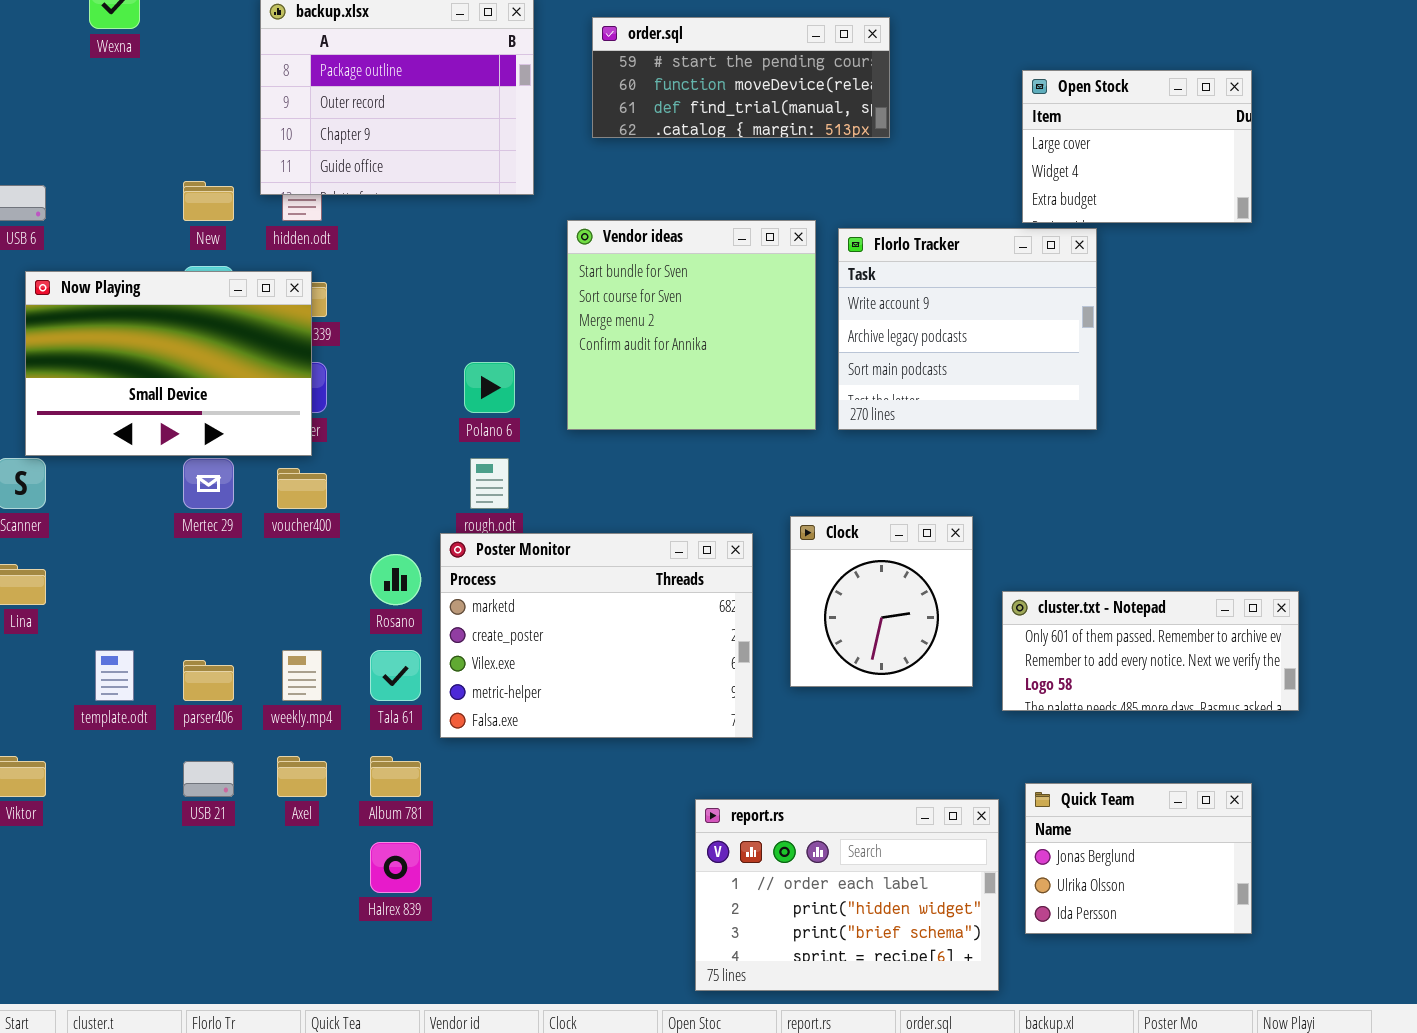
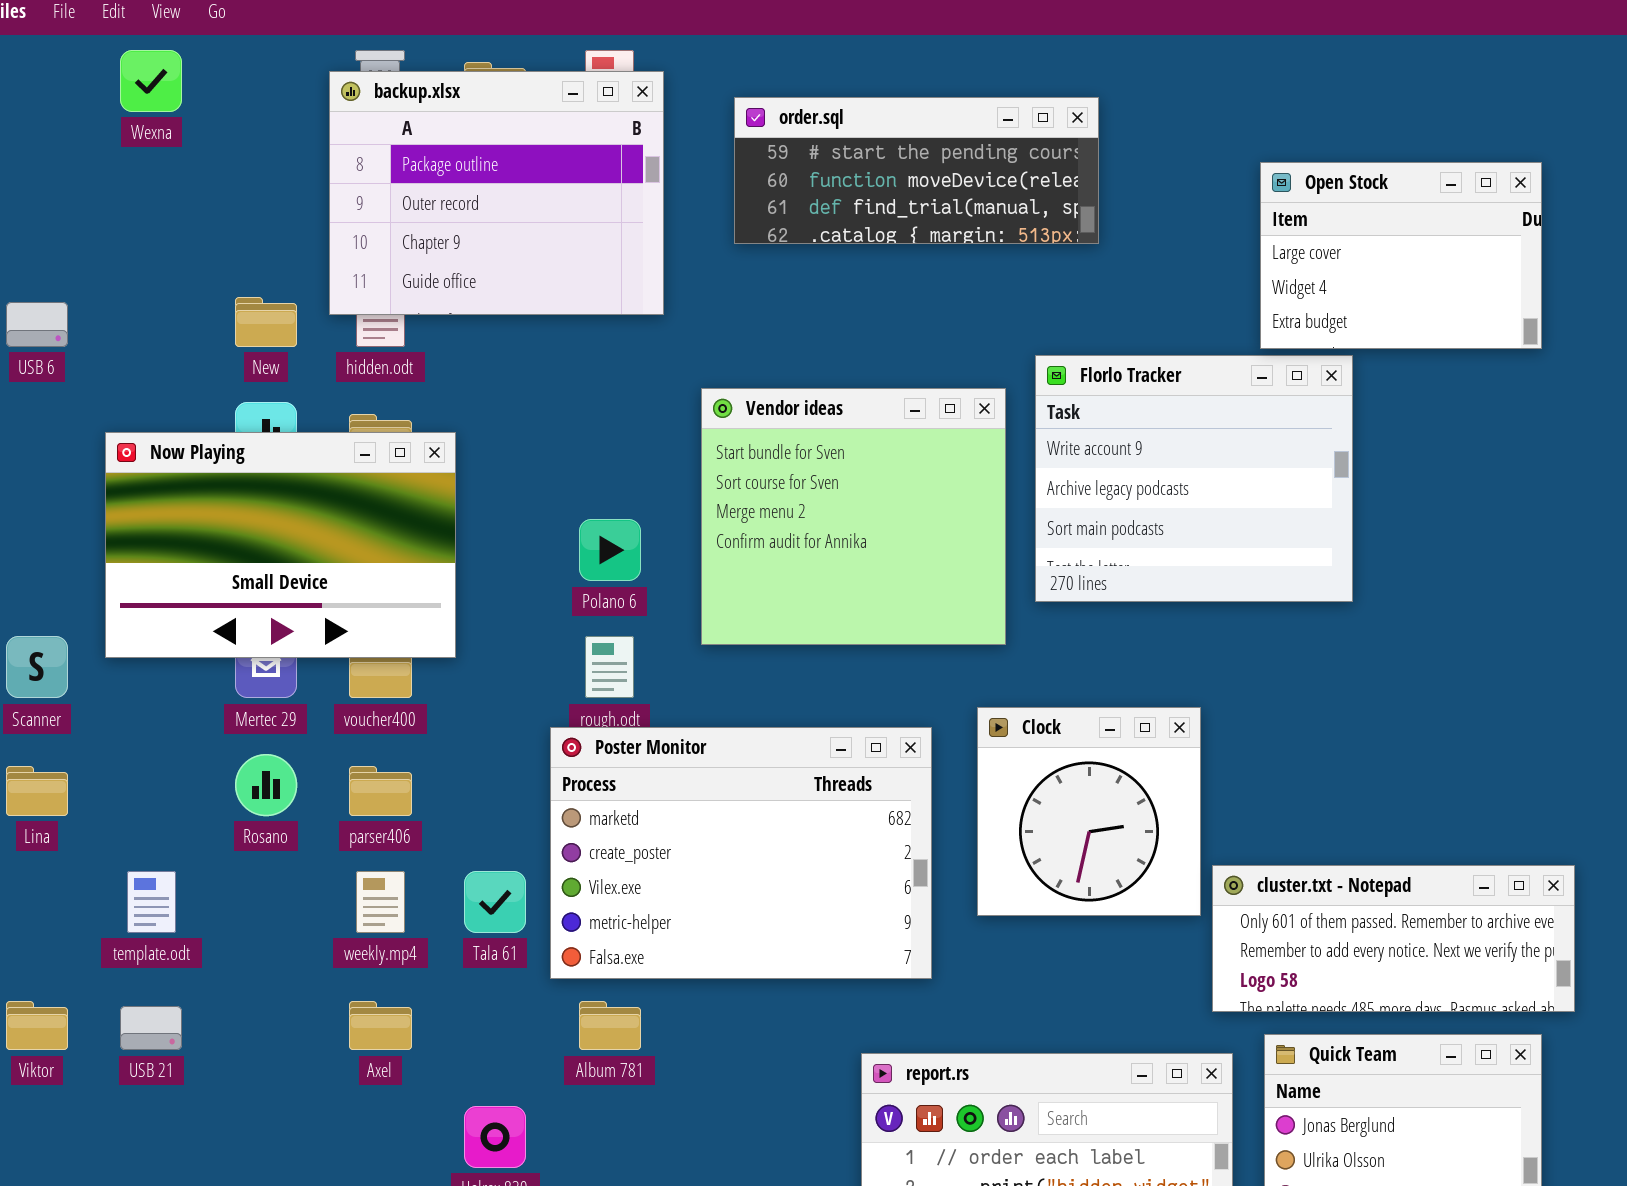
Vendor ideas: [567,220,816,430] -> [701,388,1006,645], moved
Now Playing: [25,271,312,456] -> [105,432,456,658], moved
Rosano: [370,554,421,605] -> [235,754,297,816], moved
cluster.txt - Notepad: [1002,591,1299,711] -> [1212,865,1575,1012], moved
parser406: [183,660,234,701] -> [349,766,412,816], moved
Album 781: [370,756,421,797] -> [579,1001,641,1050], moved
USB 21: [183,761,234,797] -> [120,1006,182,1050], moved

